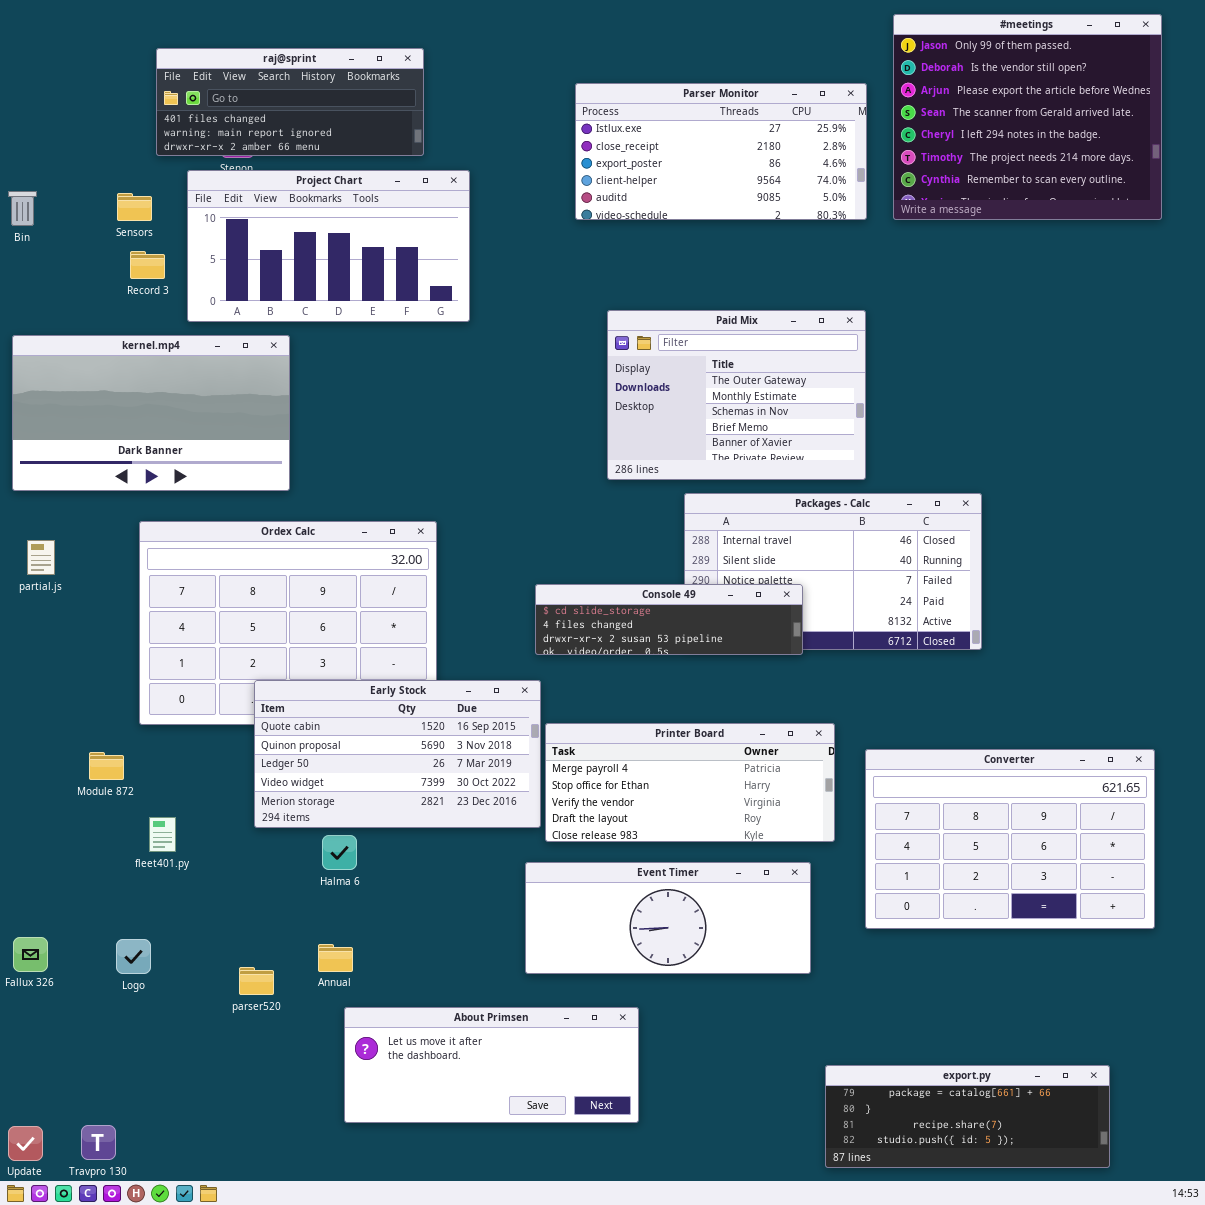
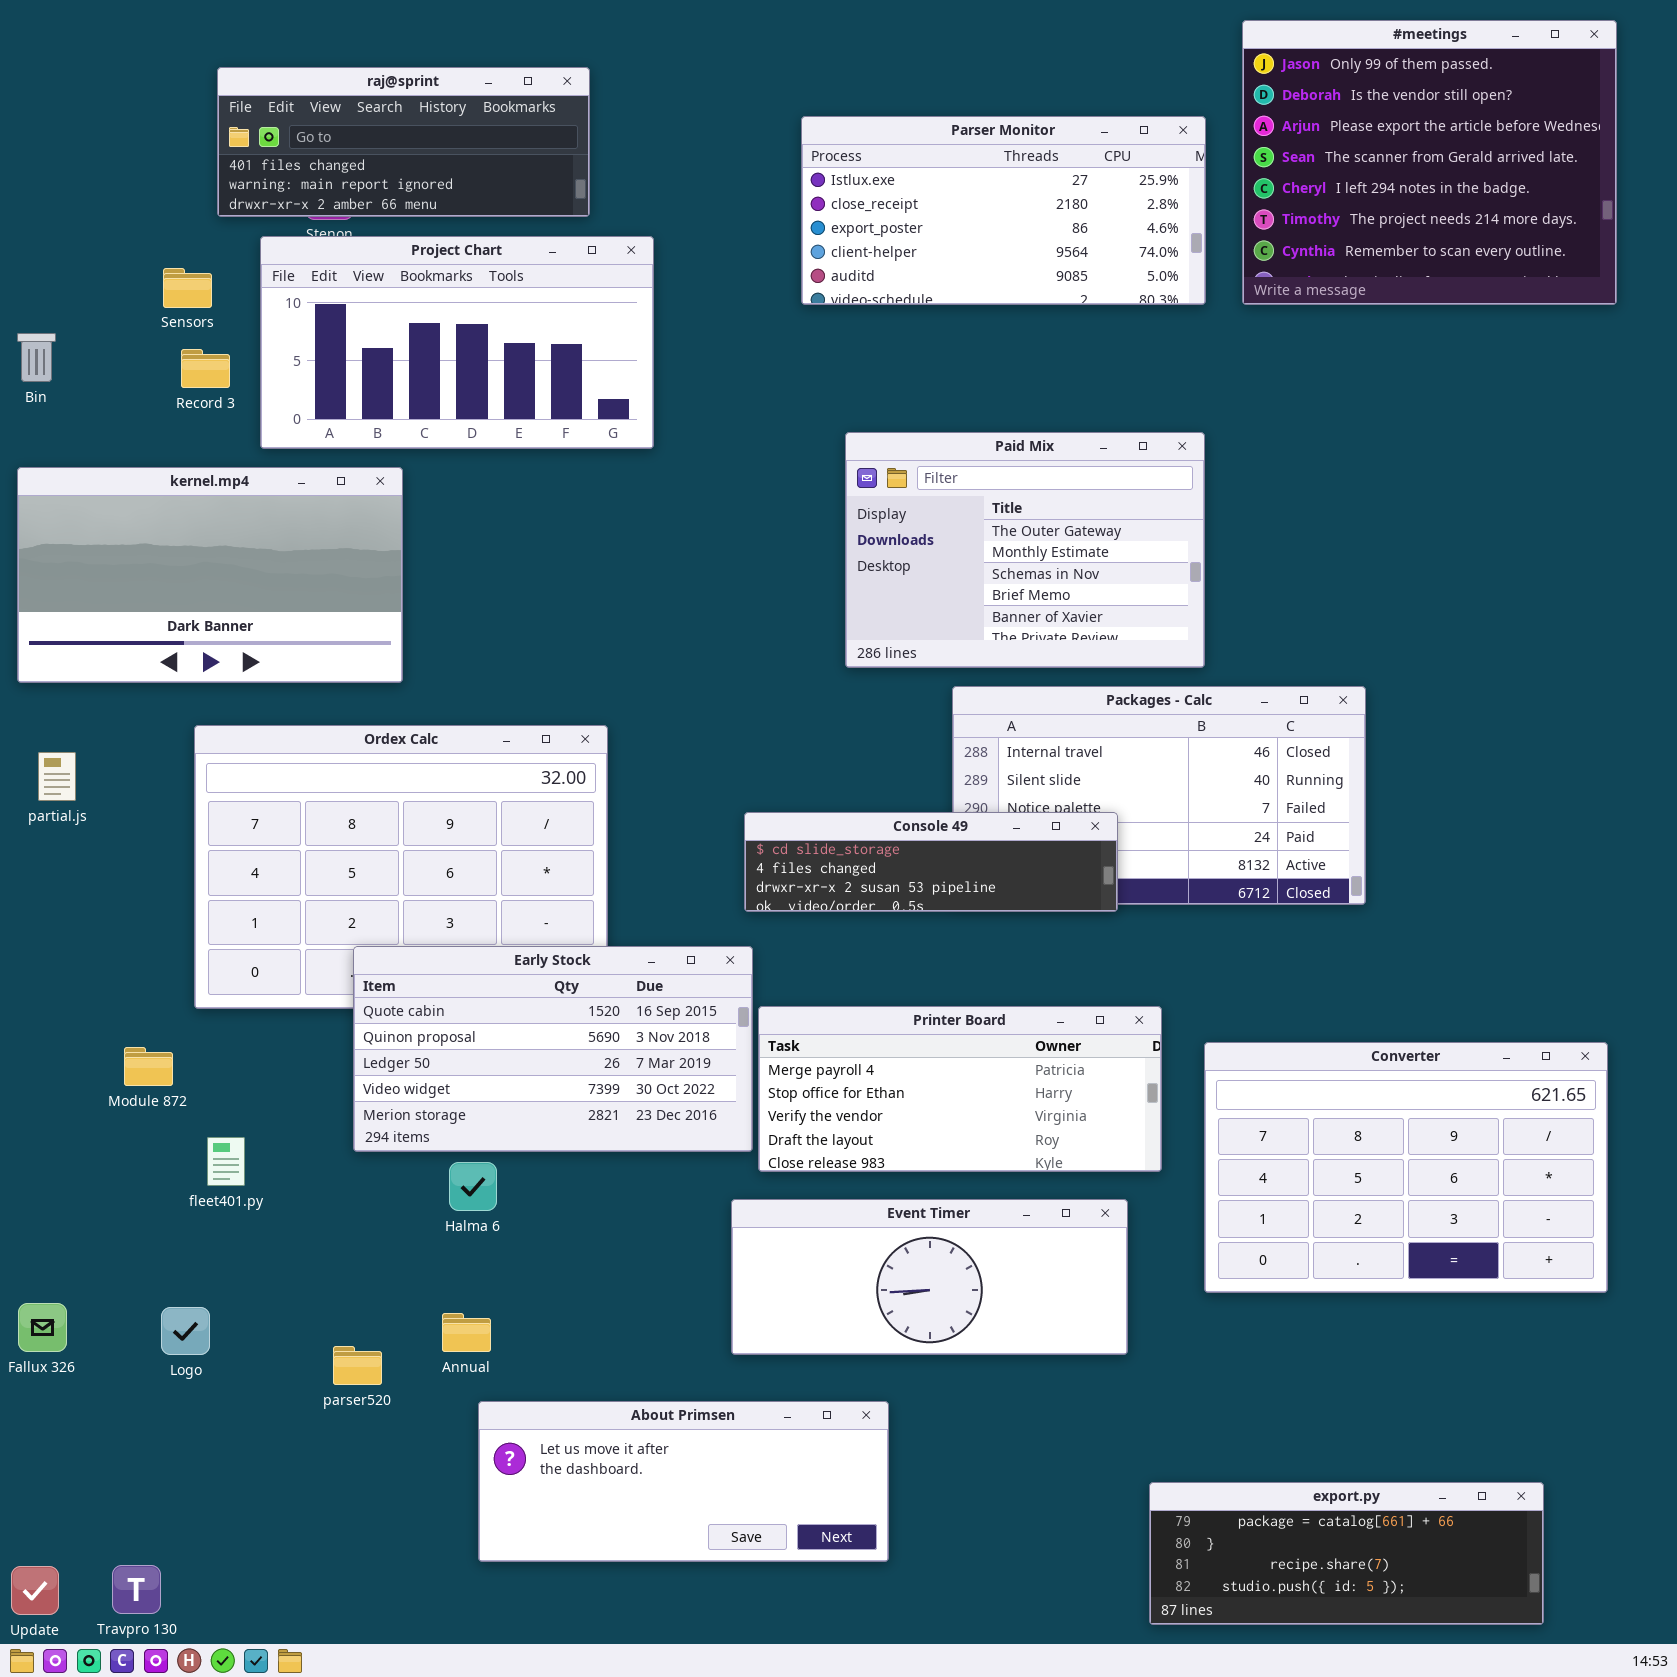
Bin: [8,191,37,226] -> [17,333,56,382], moved

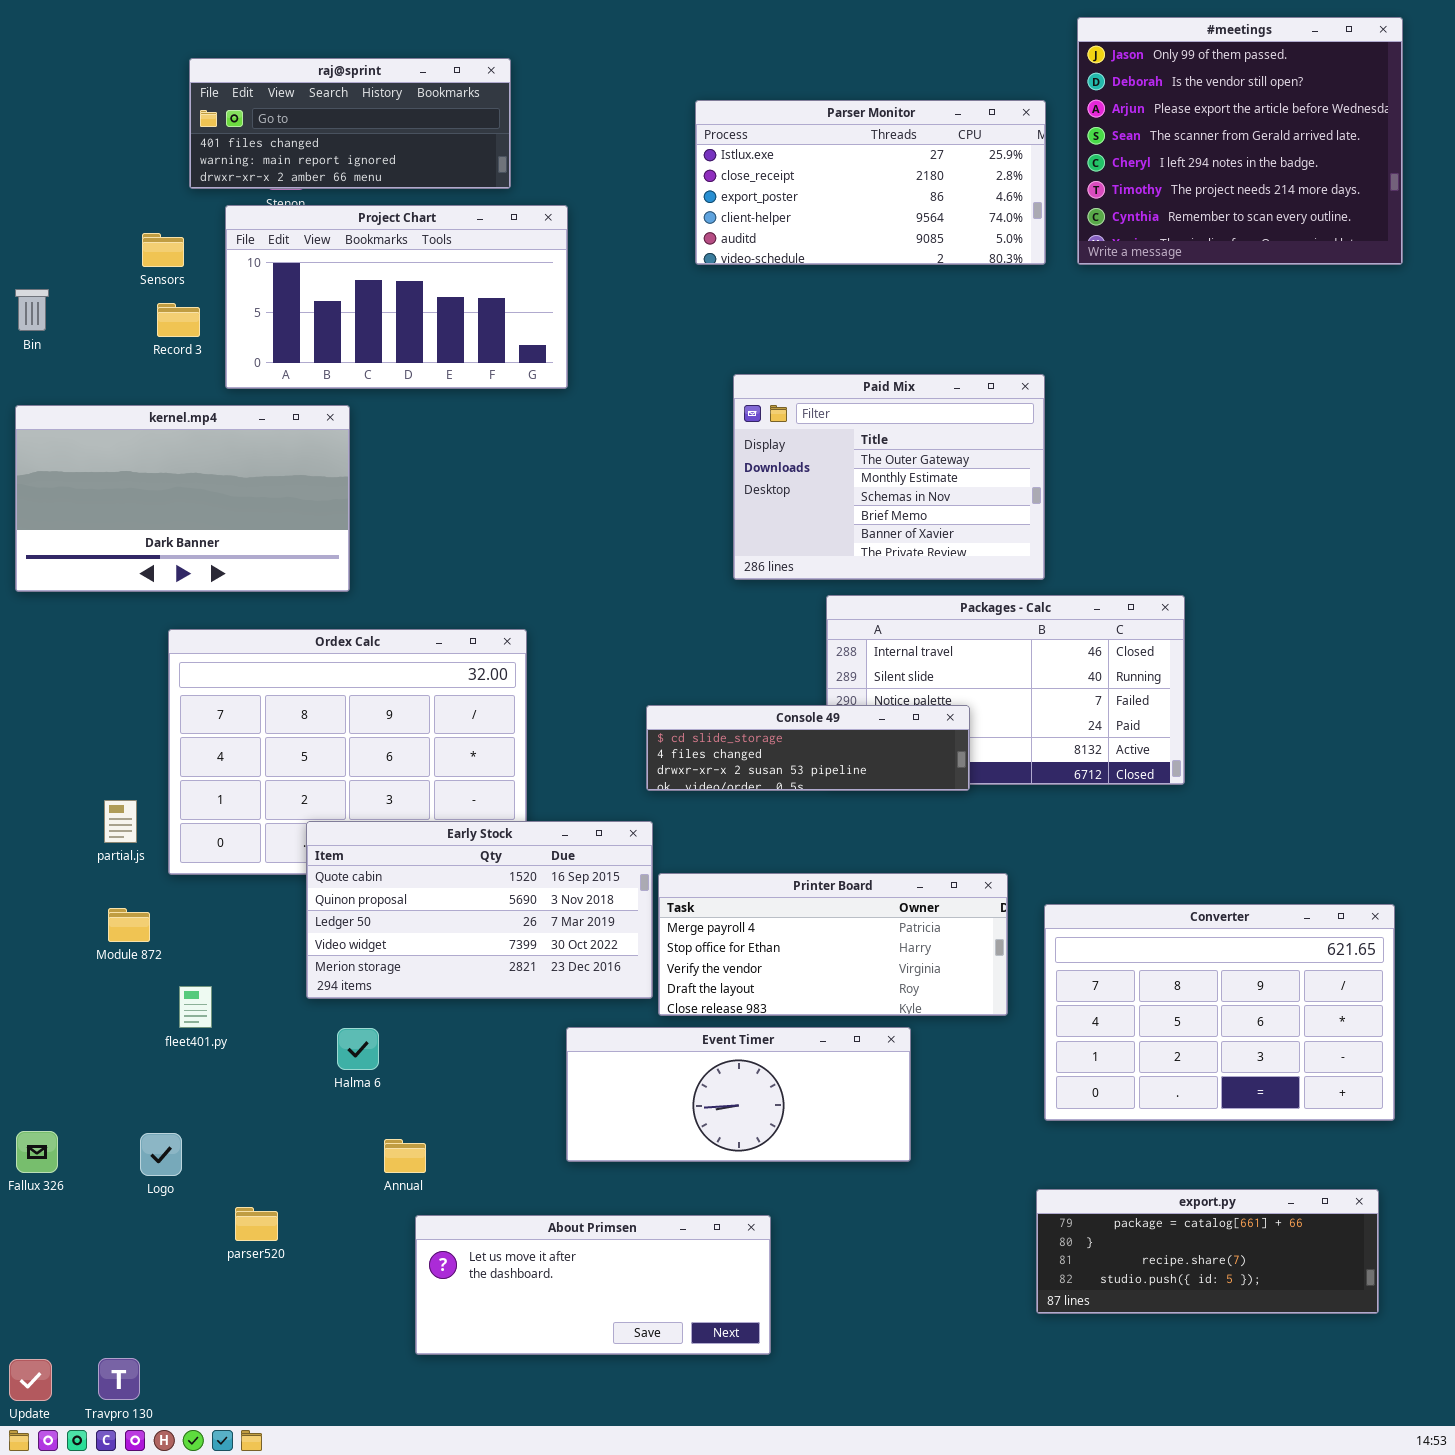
partial.js: [38,752,76,801] -> [104,800,137,843], moved
Halma 6: [449,1162,497,1211] -> [337,1028,379,1070], moved
Event Timer: [731,1199,1128,1355] -> [566,1027,911,1162], moved
parser520: [333,1346,382,1385] -> [235,1207,278,1241], moved
export.py: [1149,1482,1544,1625] -> [1036,1189,1379,1314], moved

